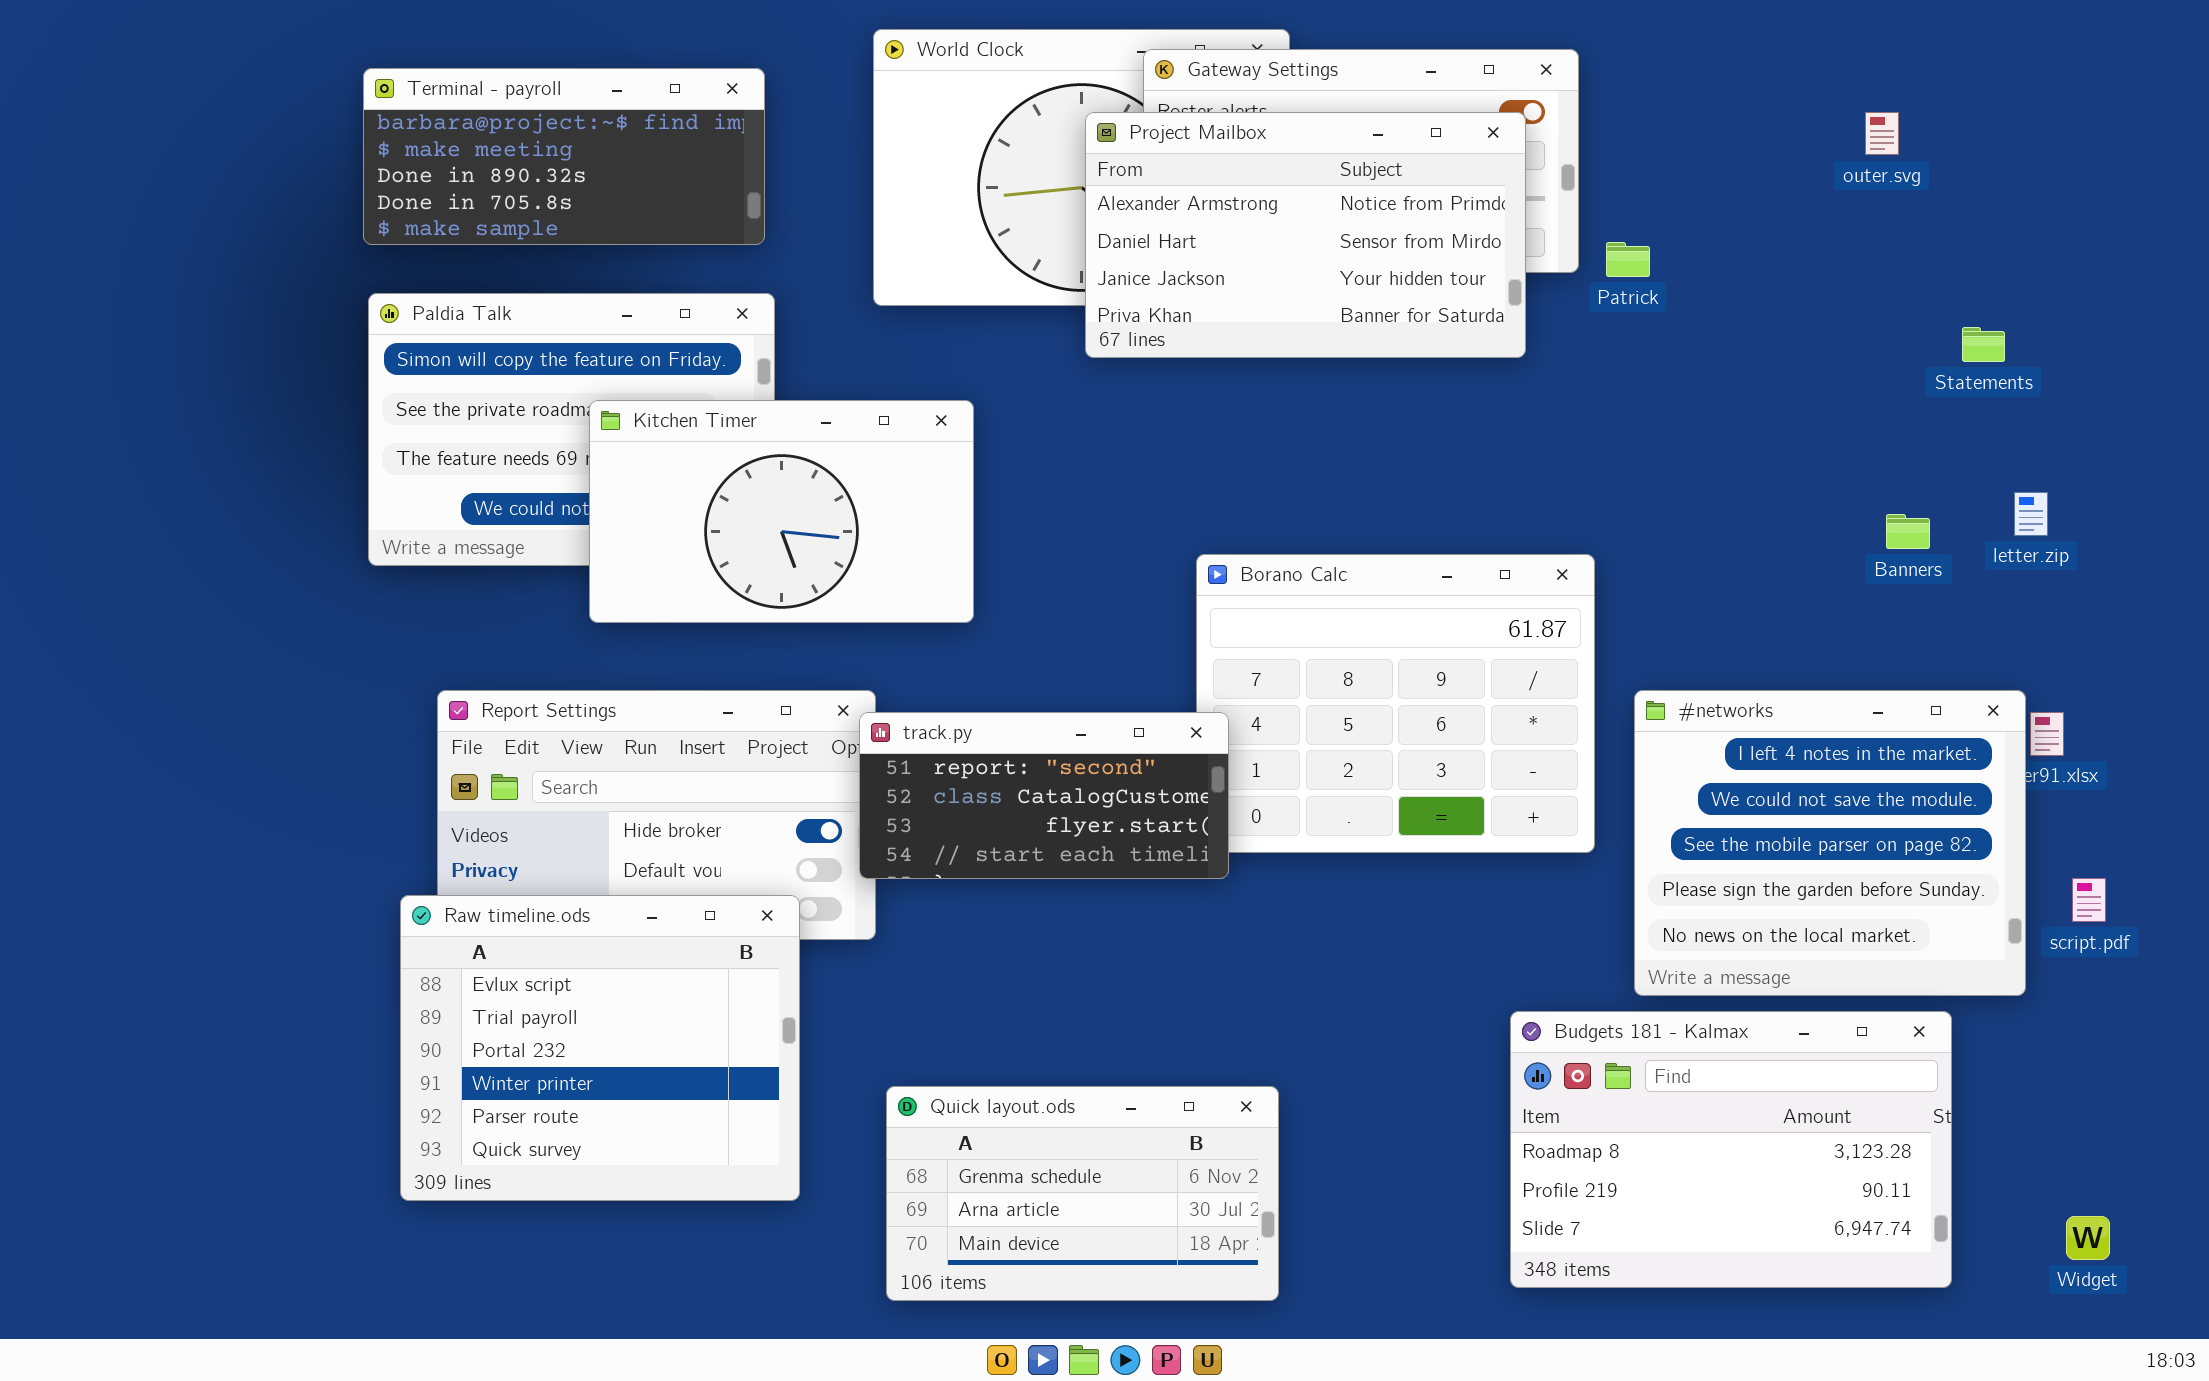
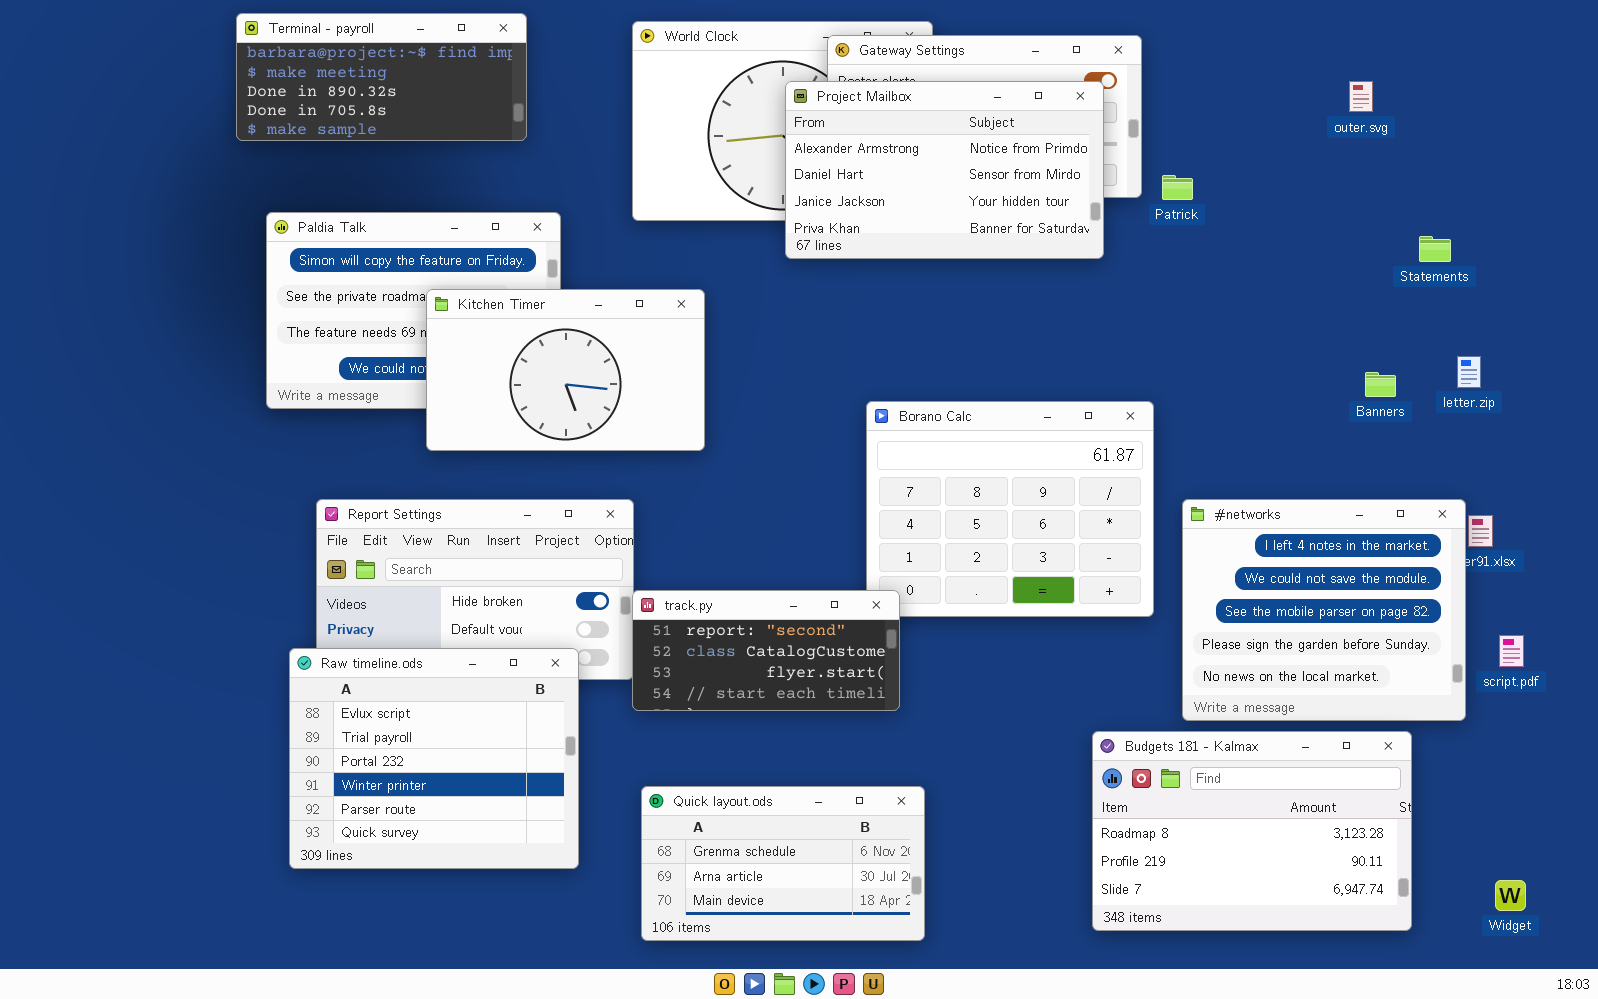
Terminal - payroll: [363,68,765,245] -> [236,13,527,141], moved
track.py: [859,712,1229,879] -> [632,590,900,711], moved

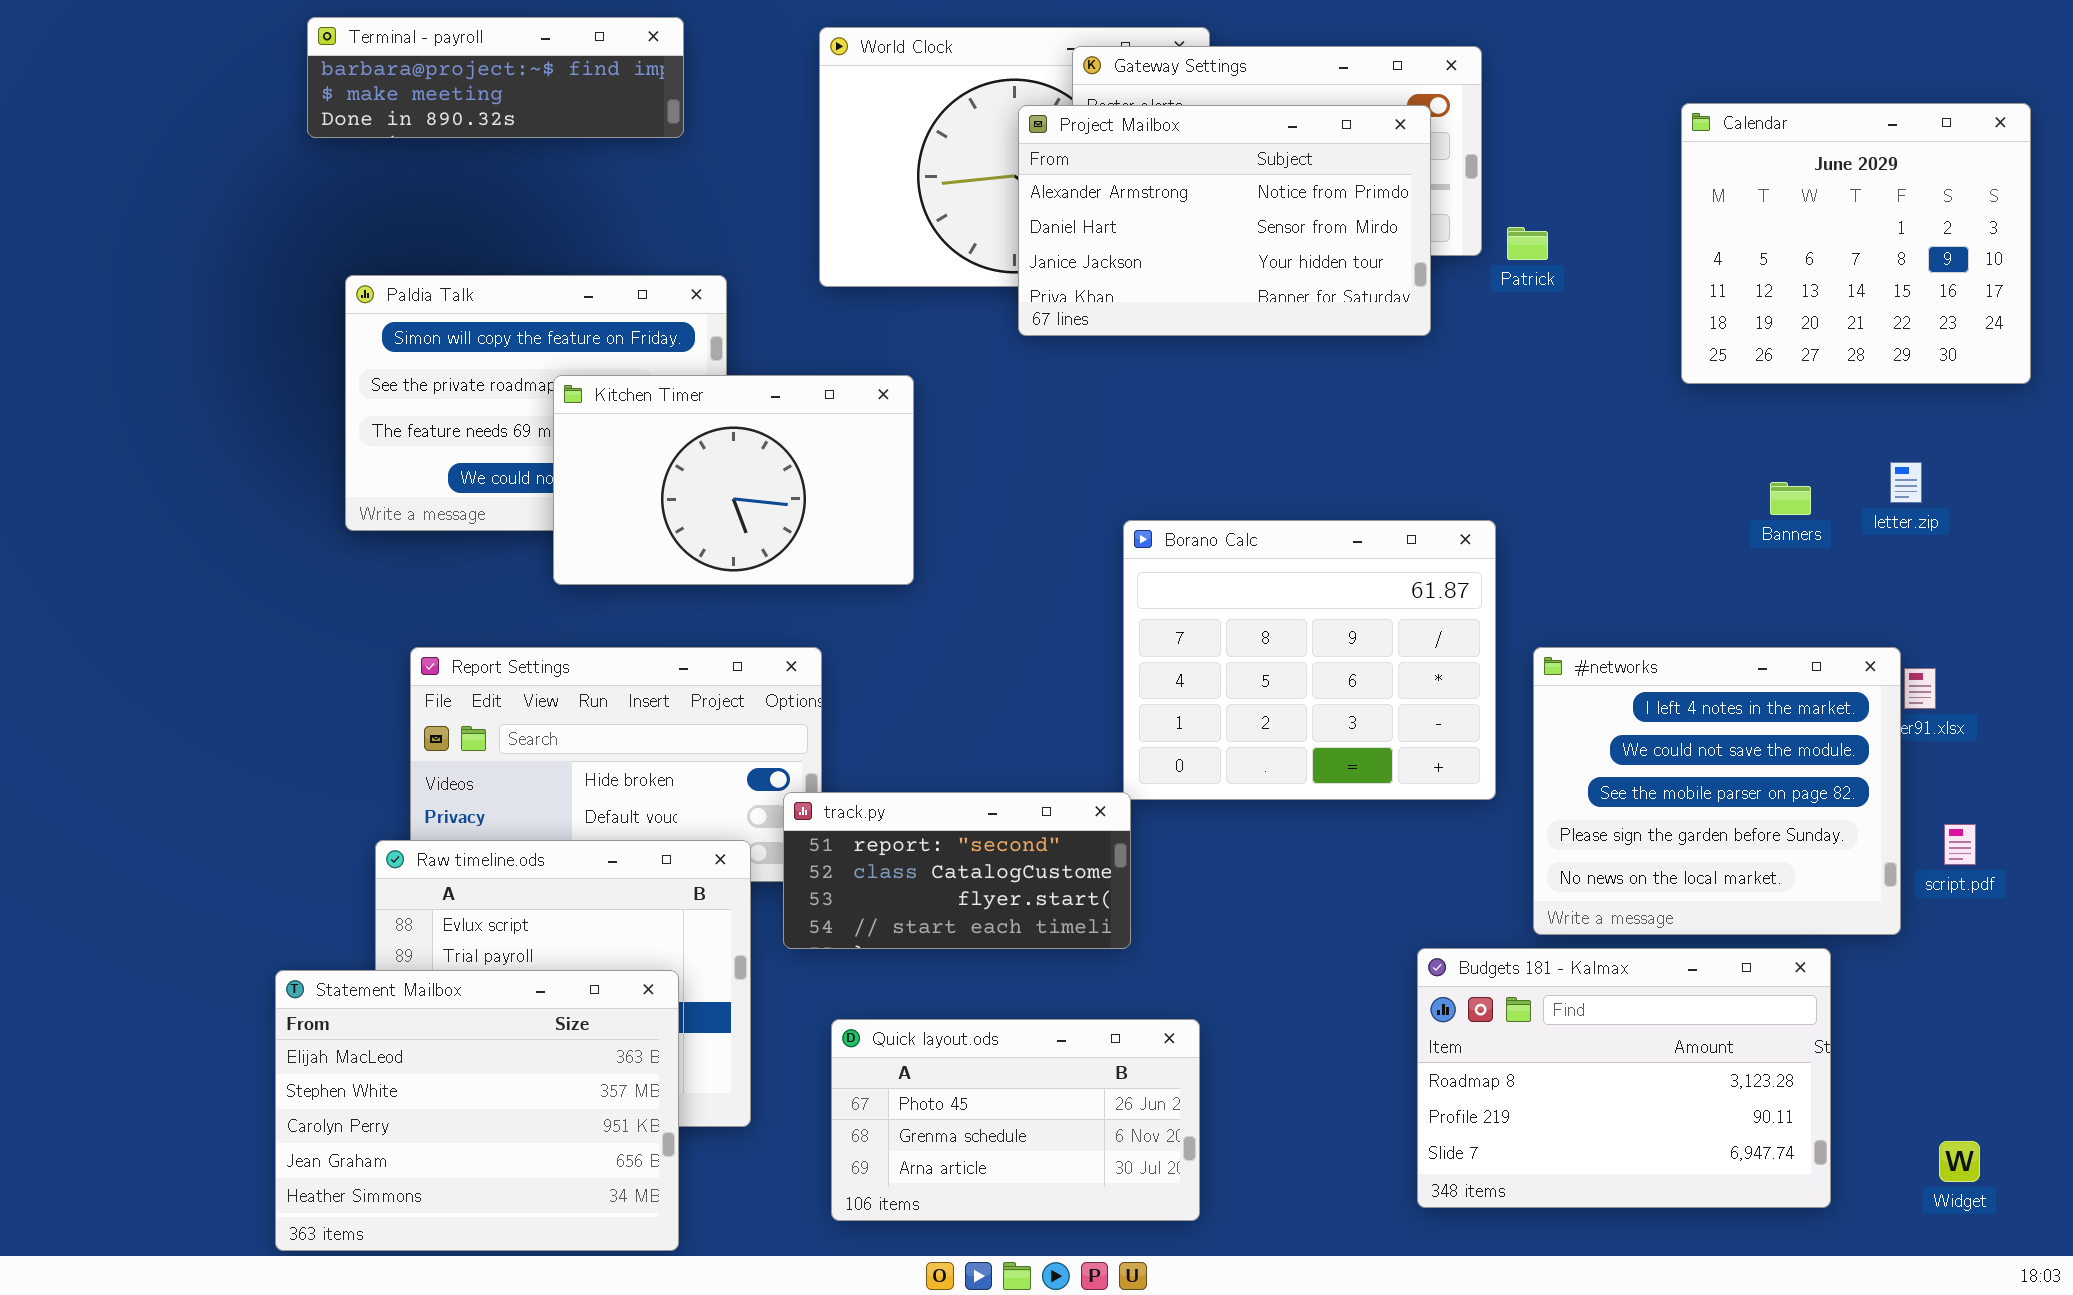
Terminal - payroll: [236,13,527,141] -> [307,17,684,138], resized
Calendar: none -> [1681,103,2031,384], opened
track.py: [632,590,900,711] -> [783,792,1131,949], moved
Statement Mailbox: none -> [275,970,679,1251], opened
Quick layout.ods: [641,786,925,941] -> [831,1019,1200,1221], scrolled up 1 row

